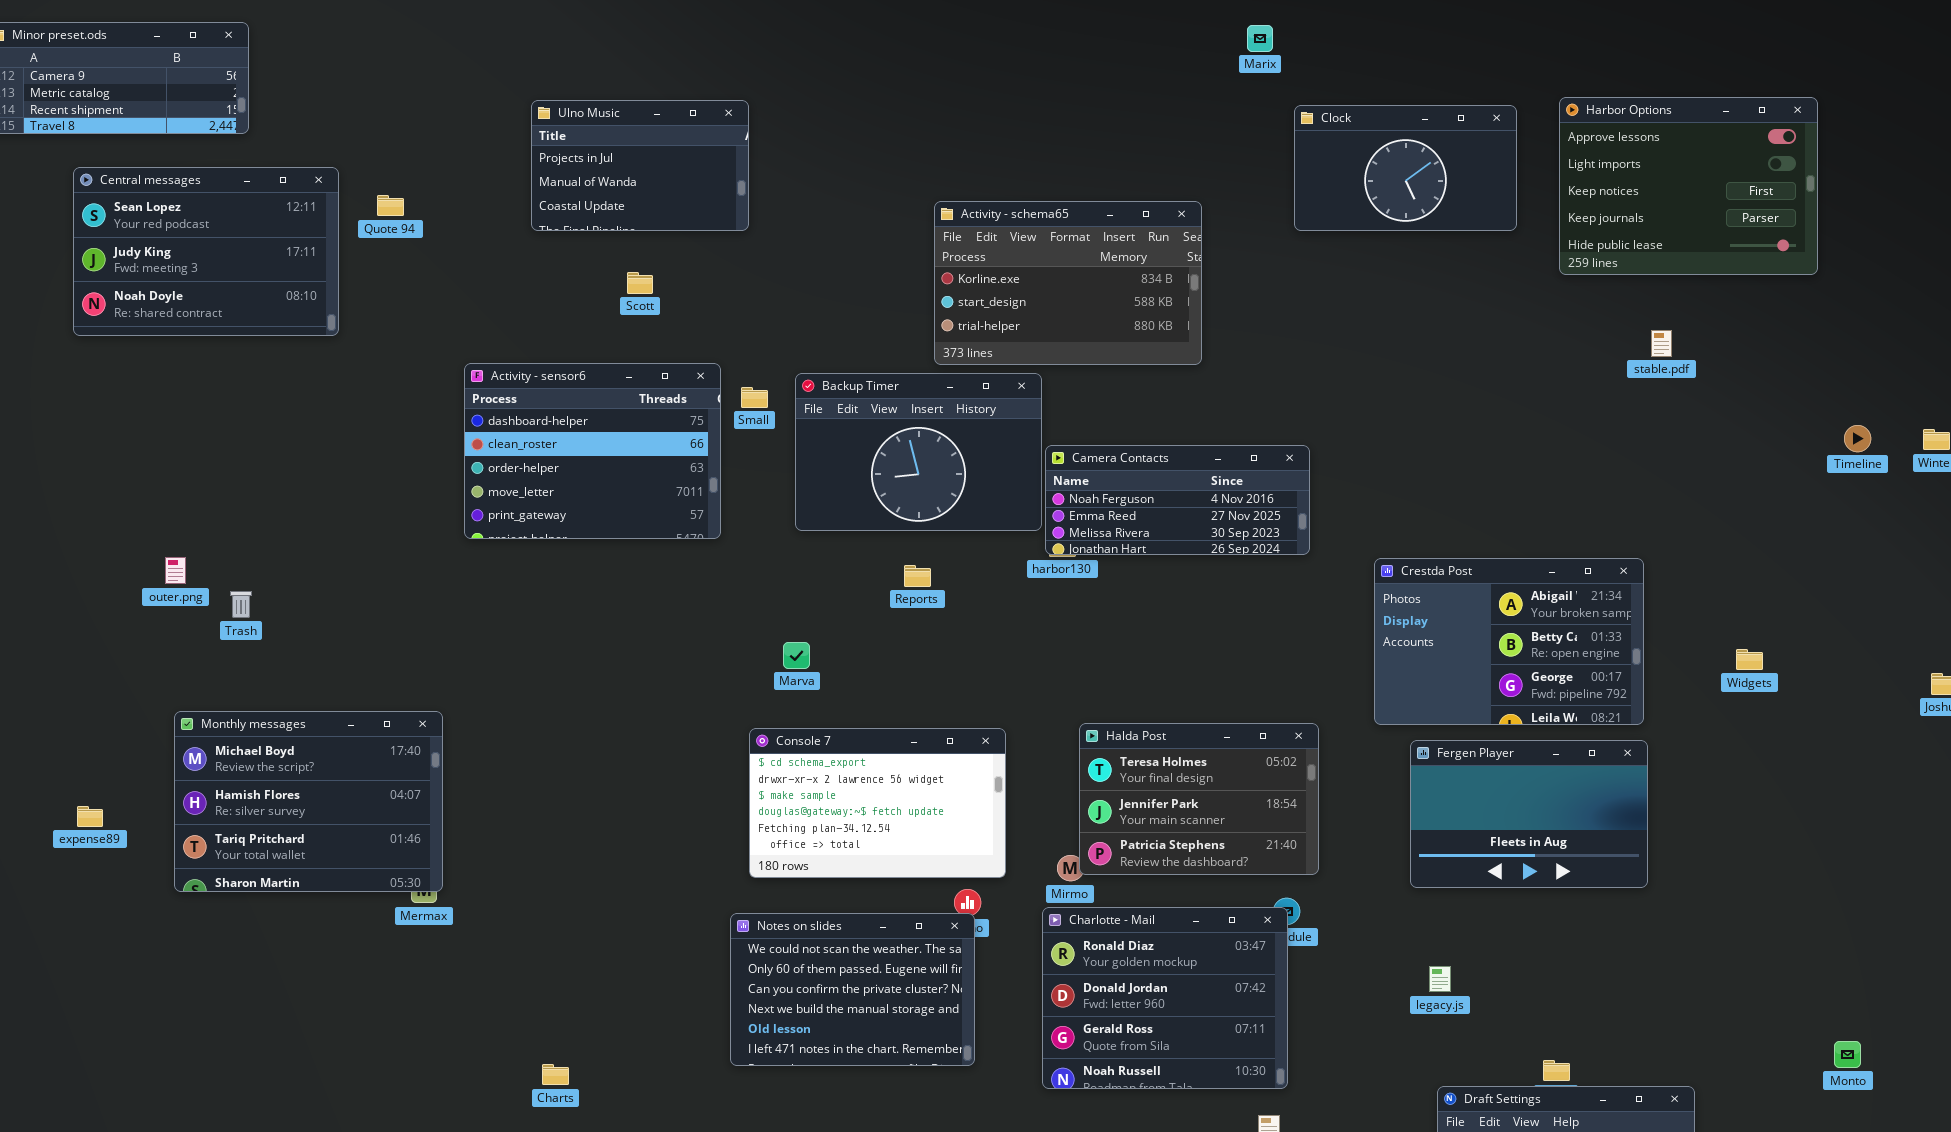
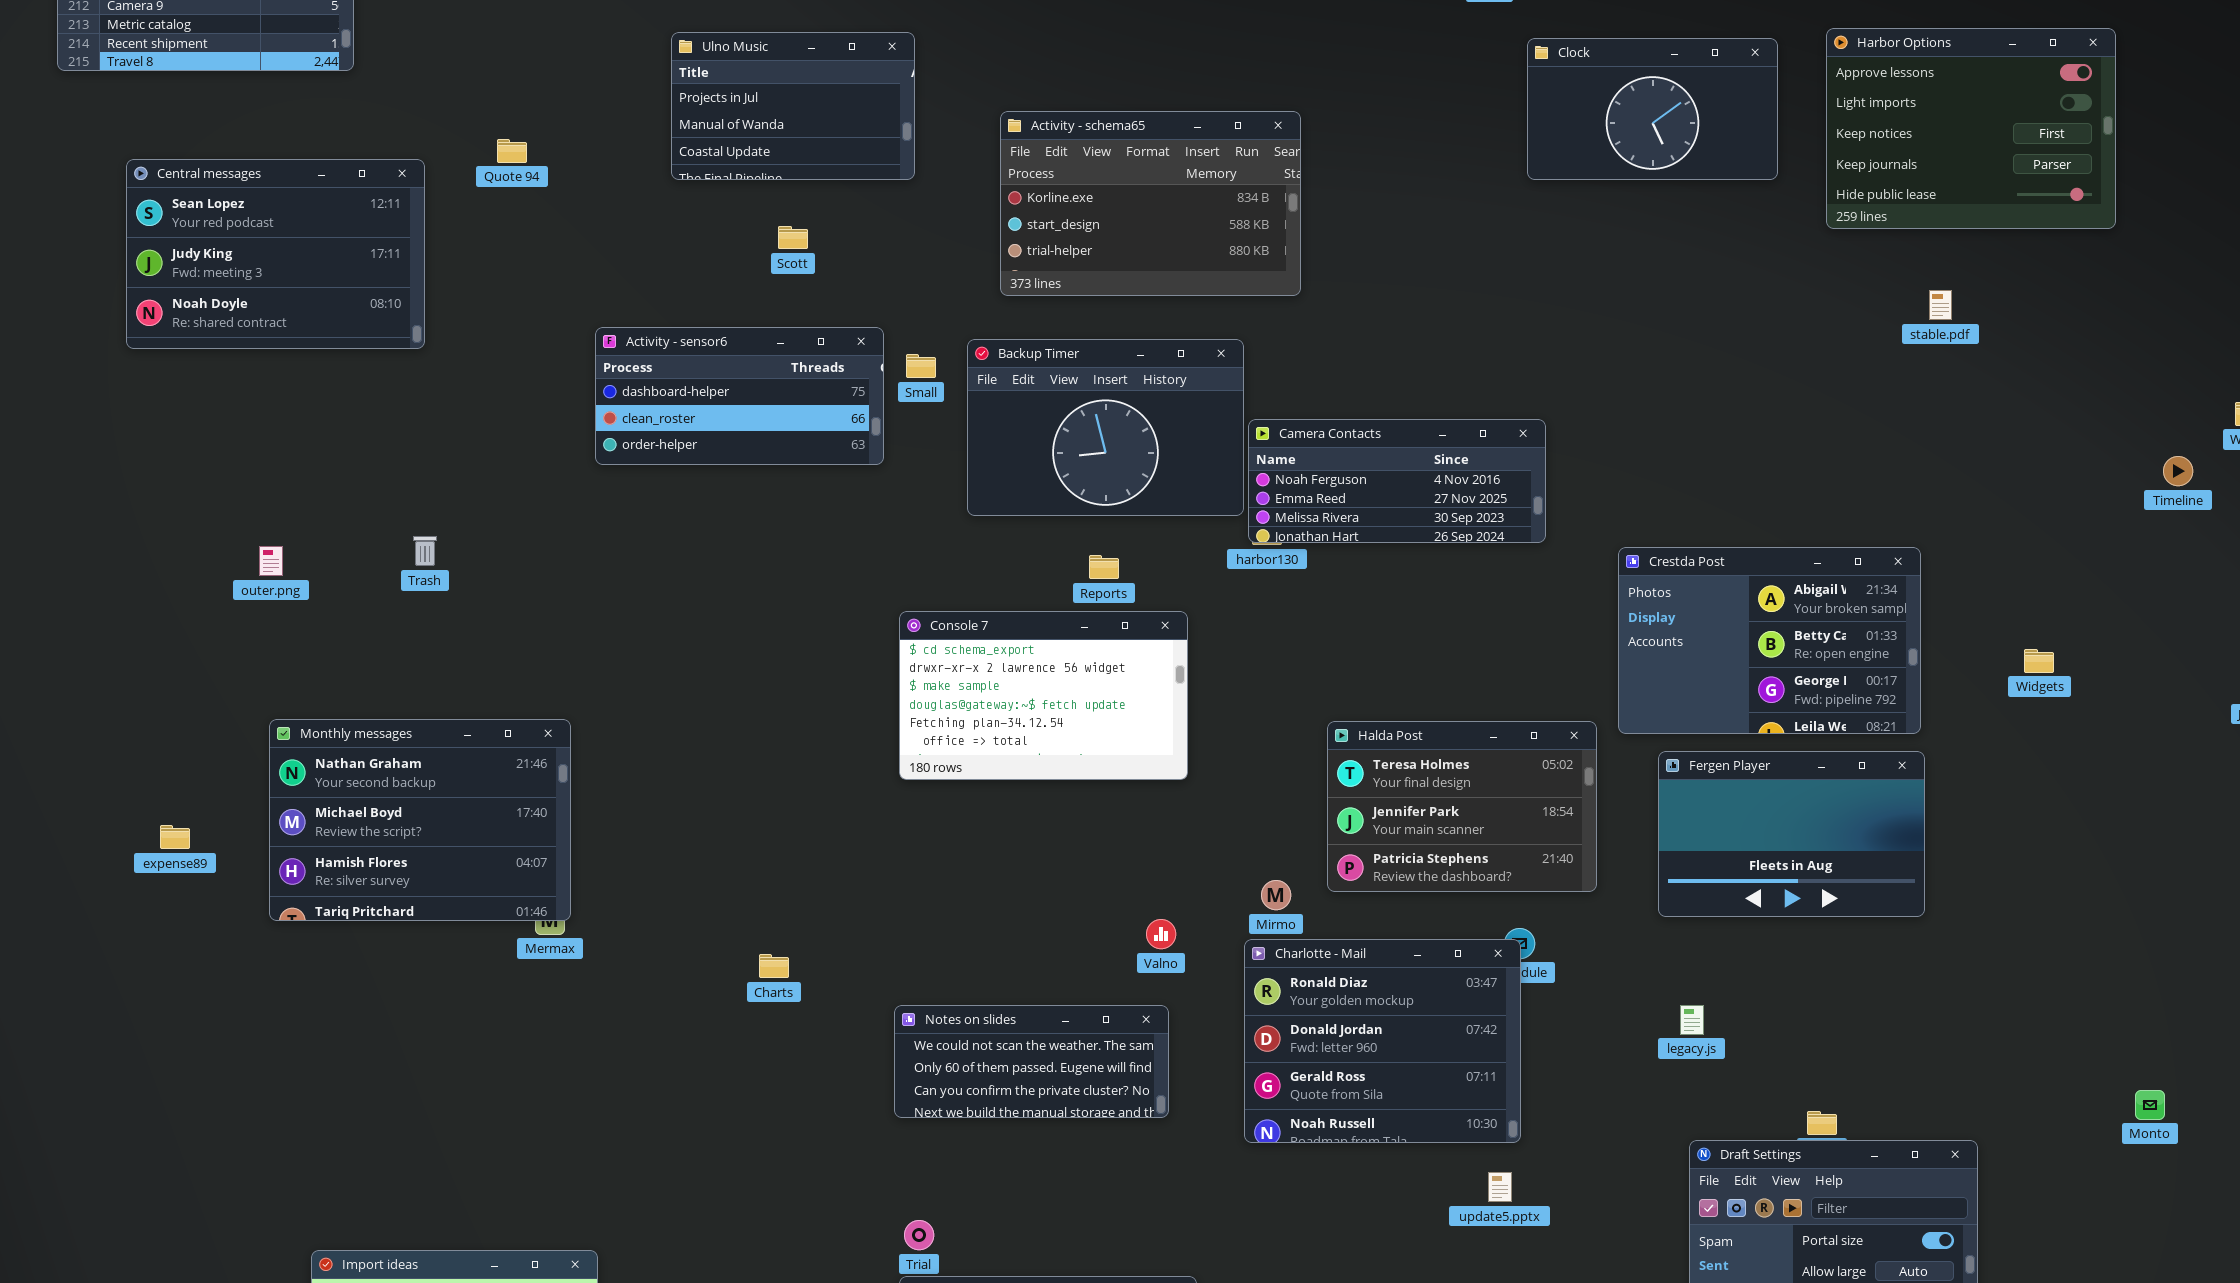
Central messages: [73,167,339,336] -> [126,159,425,349], moved
Activity - schema65: [934,201,1202,365] -> [1000,111,1301,296], moved
Activity - sensor6: [464,363,721,539] -> [595,327,884,465], resized
Timeline: [1844,425,1871,452] -> [2163,456,2193,486], moved
Trash: [230,591,252,618] -> [413,536,437,566], moved
Monthly messages: [174,711,443,892] -> [269,719,571,921], scrolled up 1 row
Halda Post: [1079,723,1319,875] -> [1327,721,1597,892], moved
Console 7: [749,728,1006,878] -> [899,611,1188,780], moved
Notes on slides: [730,913,975,1066] -> [894,1005,1169,1118], resized
Charts: [542,1064,569,1085] -> [759,954,789,978], moved

